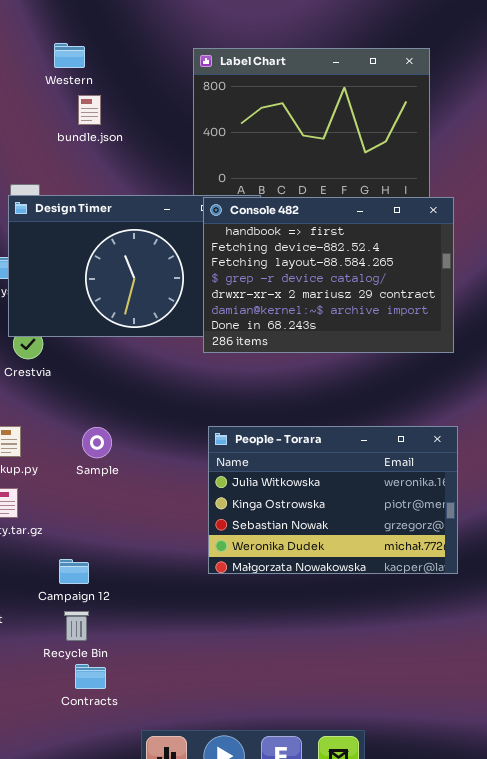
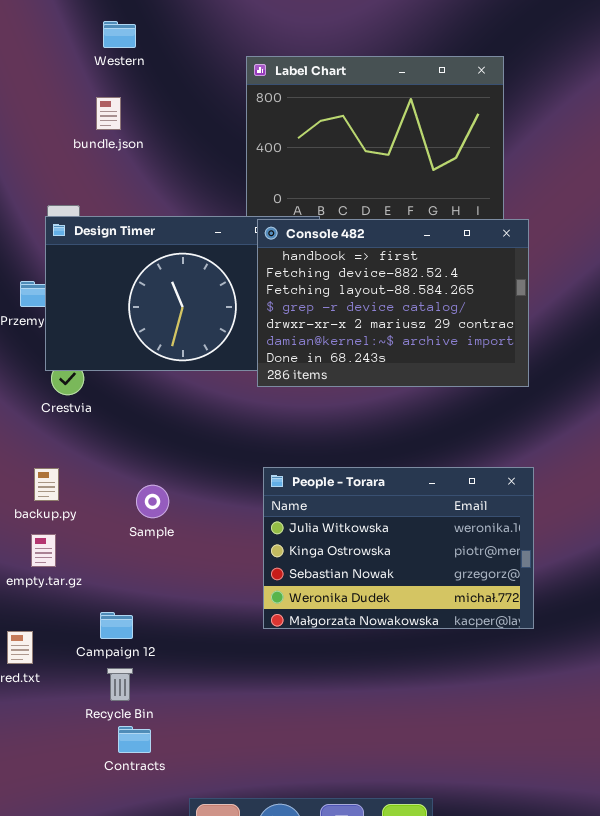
Western: [54,43,85,68] -> [103,21,136,48], moved
bundle.json: [78,95,101,125] -> [96,97,121,130], moved
Sample: [82,427,112,458] -> [136,485,169,518], moved

